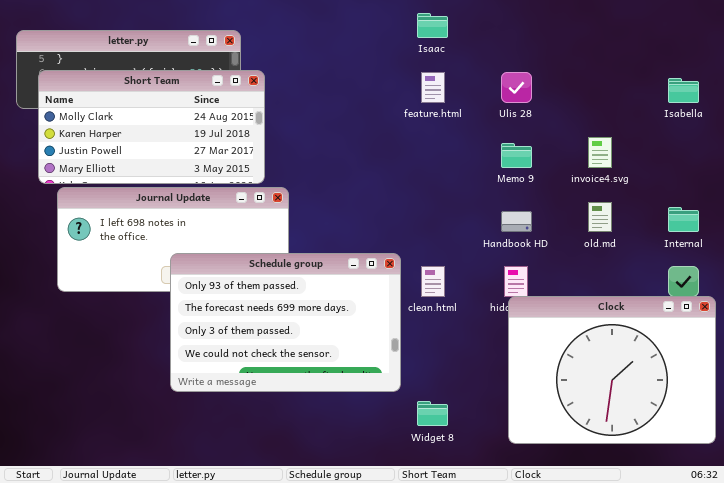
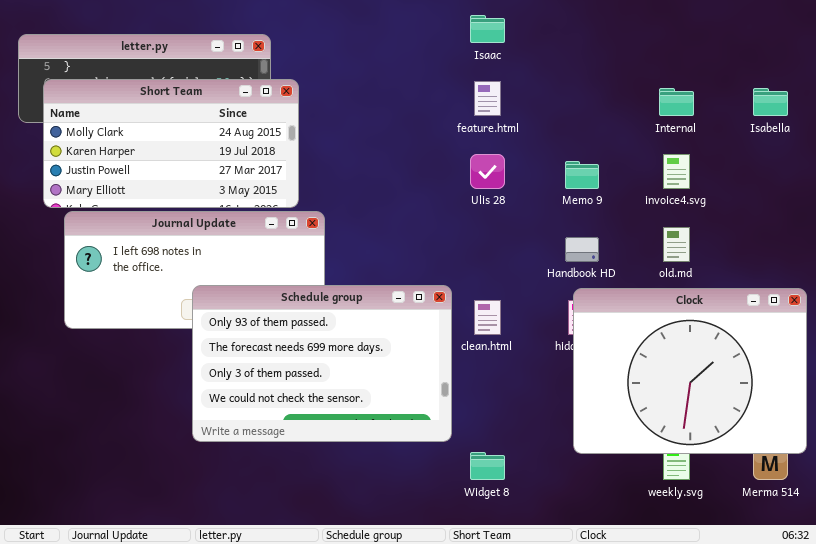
Ulis 28: [501,72,532,103] -> [470,154,505,189], moved
Internal: [668,207,699,232] -> [659,88,694,116], moved
Clock: [508,296,716,444] -> [573,288,807,454], moved

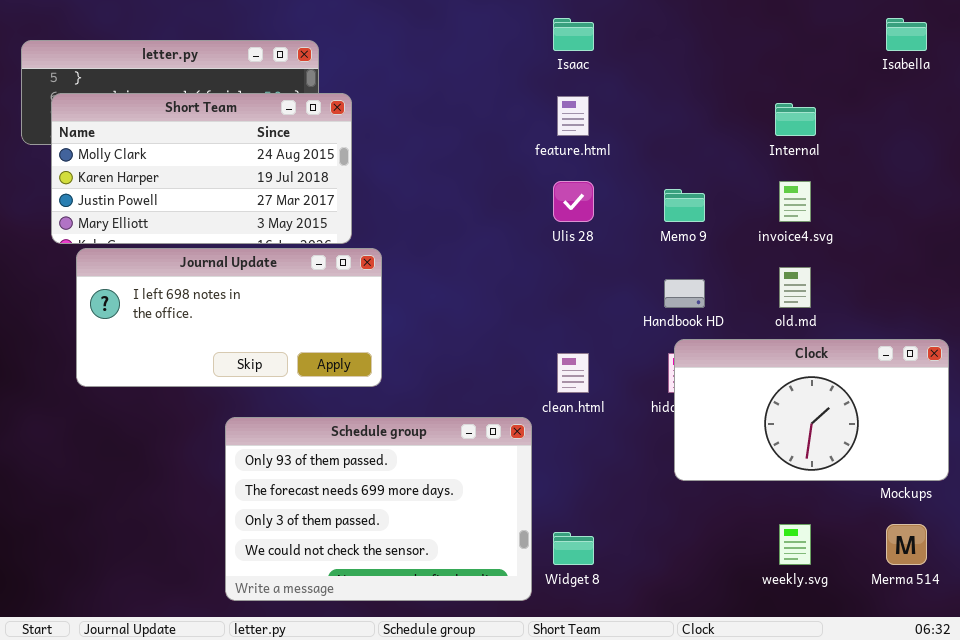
Isabella: [753,88,788,116] -> [886,18,927,51], moved
Schedule group: [192,285,452,442] -> [225,417,532,601], moved
Clock: [573,288,807,454] -> [674,339,949,481], resized

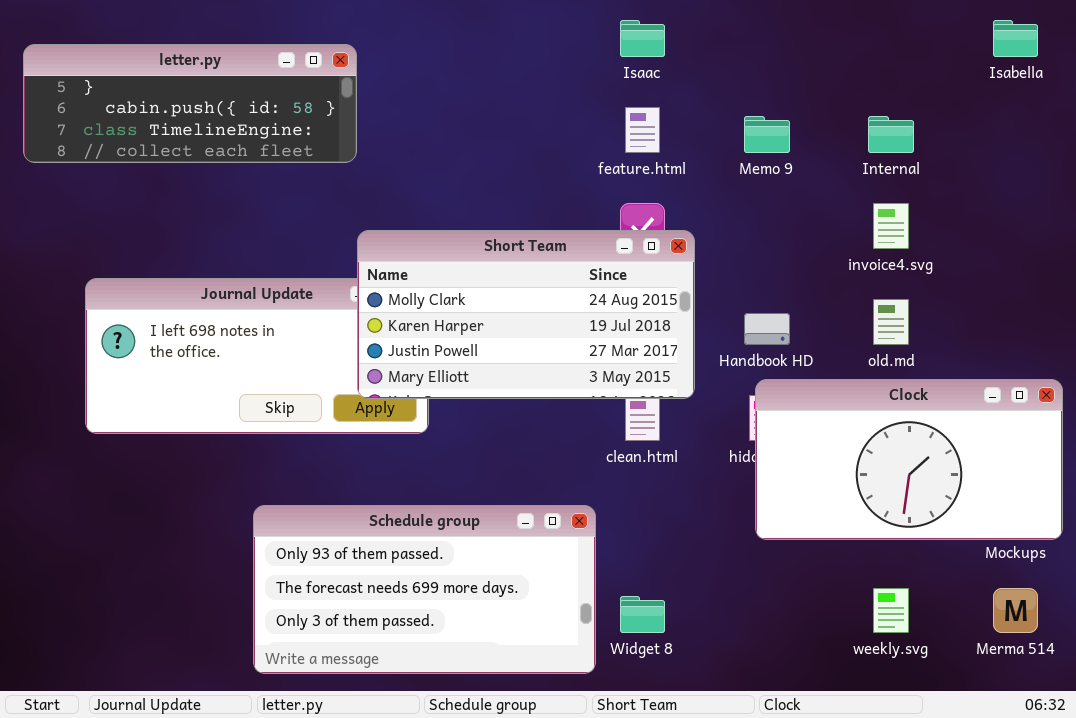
Short Team: [51,93,352,244] -> [357,230,695,399], moved
Memo 9: [664,189,705,222] -> [744,116,790,153], moved
Schedule group: [225,417,532,601] -> [253,505,596,674], resized

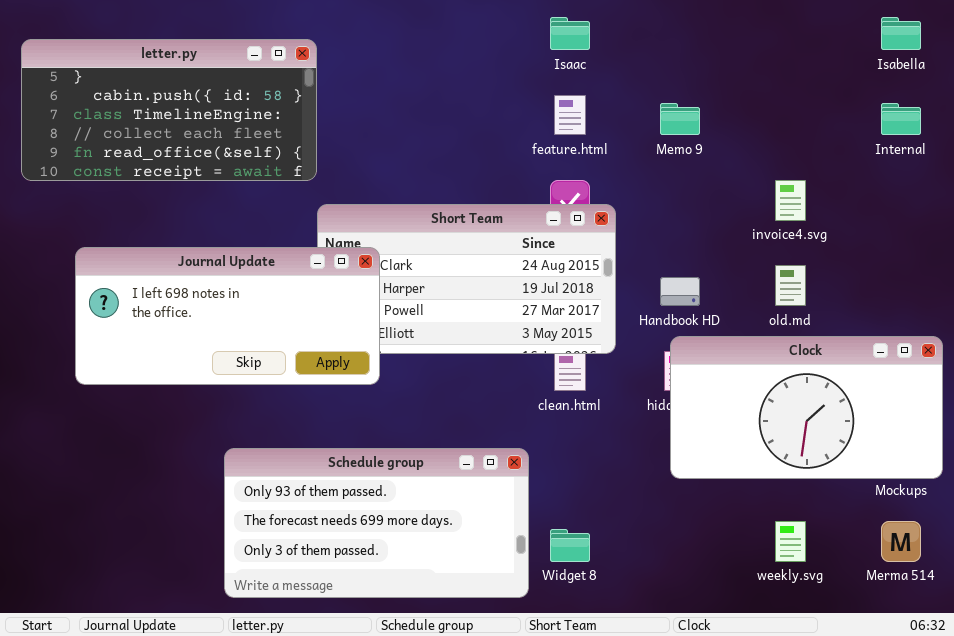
letter.py: [23,44,357,163] -> [21,39,317,181], resized
Internal: [868,116,914,153] -> [881,103,921,135], moved
Journal Update: [85,278,429,434] -> [75,247,380,385], raised

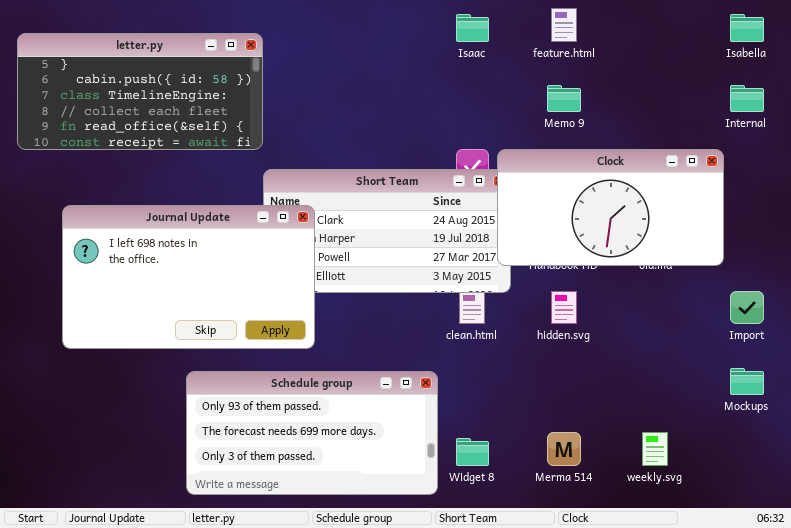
feature.html: [554,95,586,135] -> [551,8,577,42], moved
Journal Update: [75,247,380,385] -> [62,205,315,349], resized
Clock: [670,336,943,479] -> [497,149,724,266], moved
Merma 514: [881,521,921,562] -> [547,432,581,466], moved

